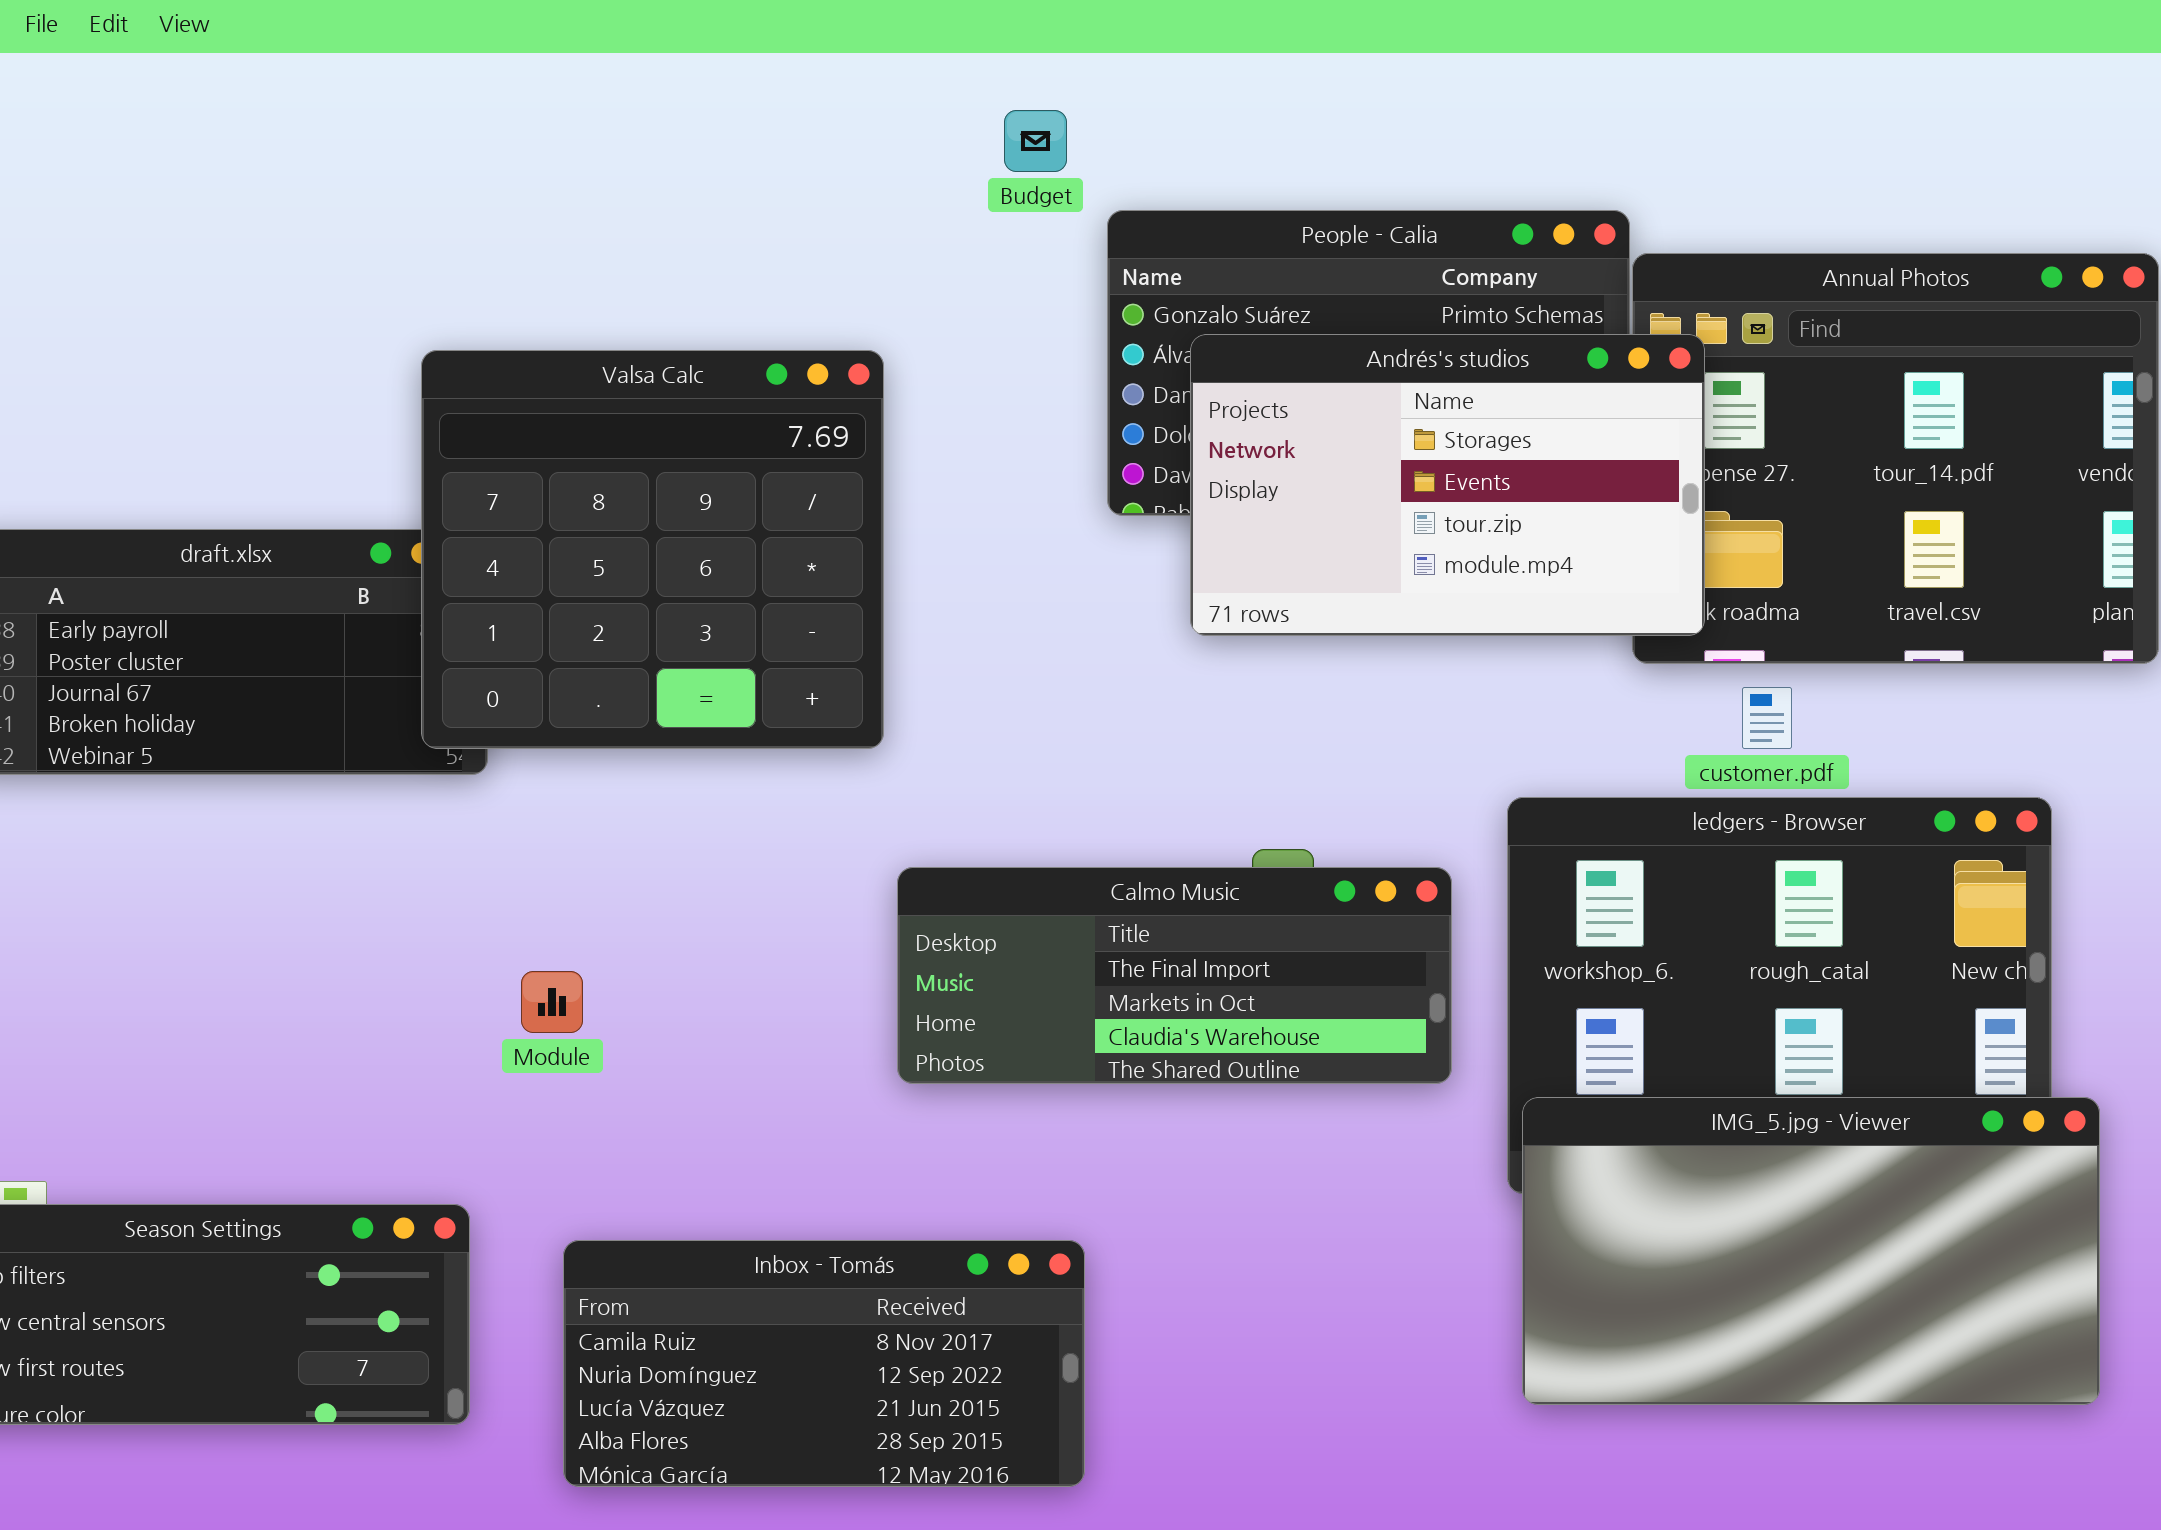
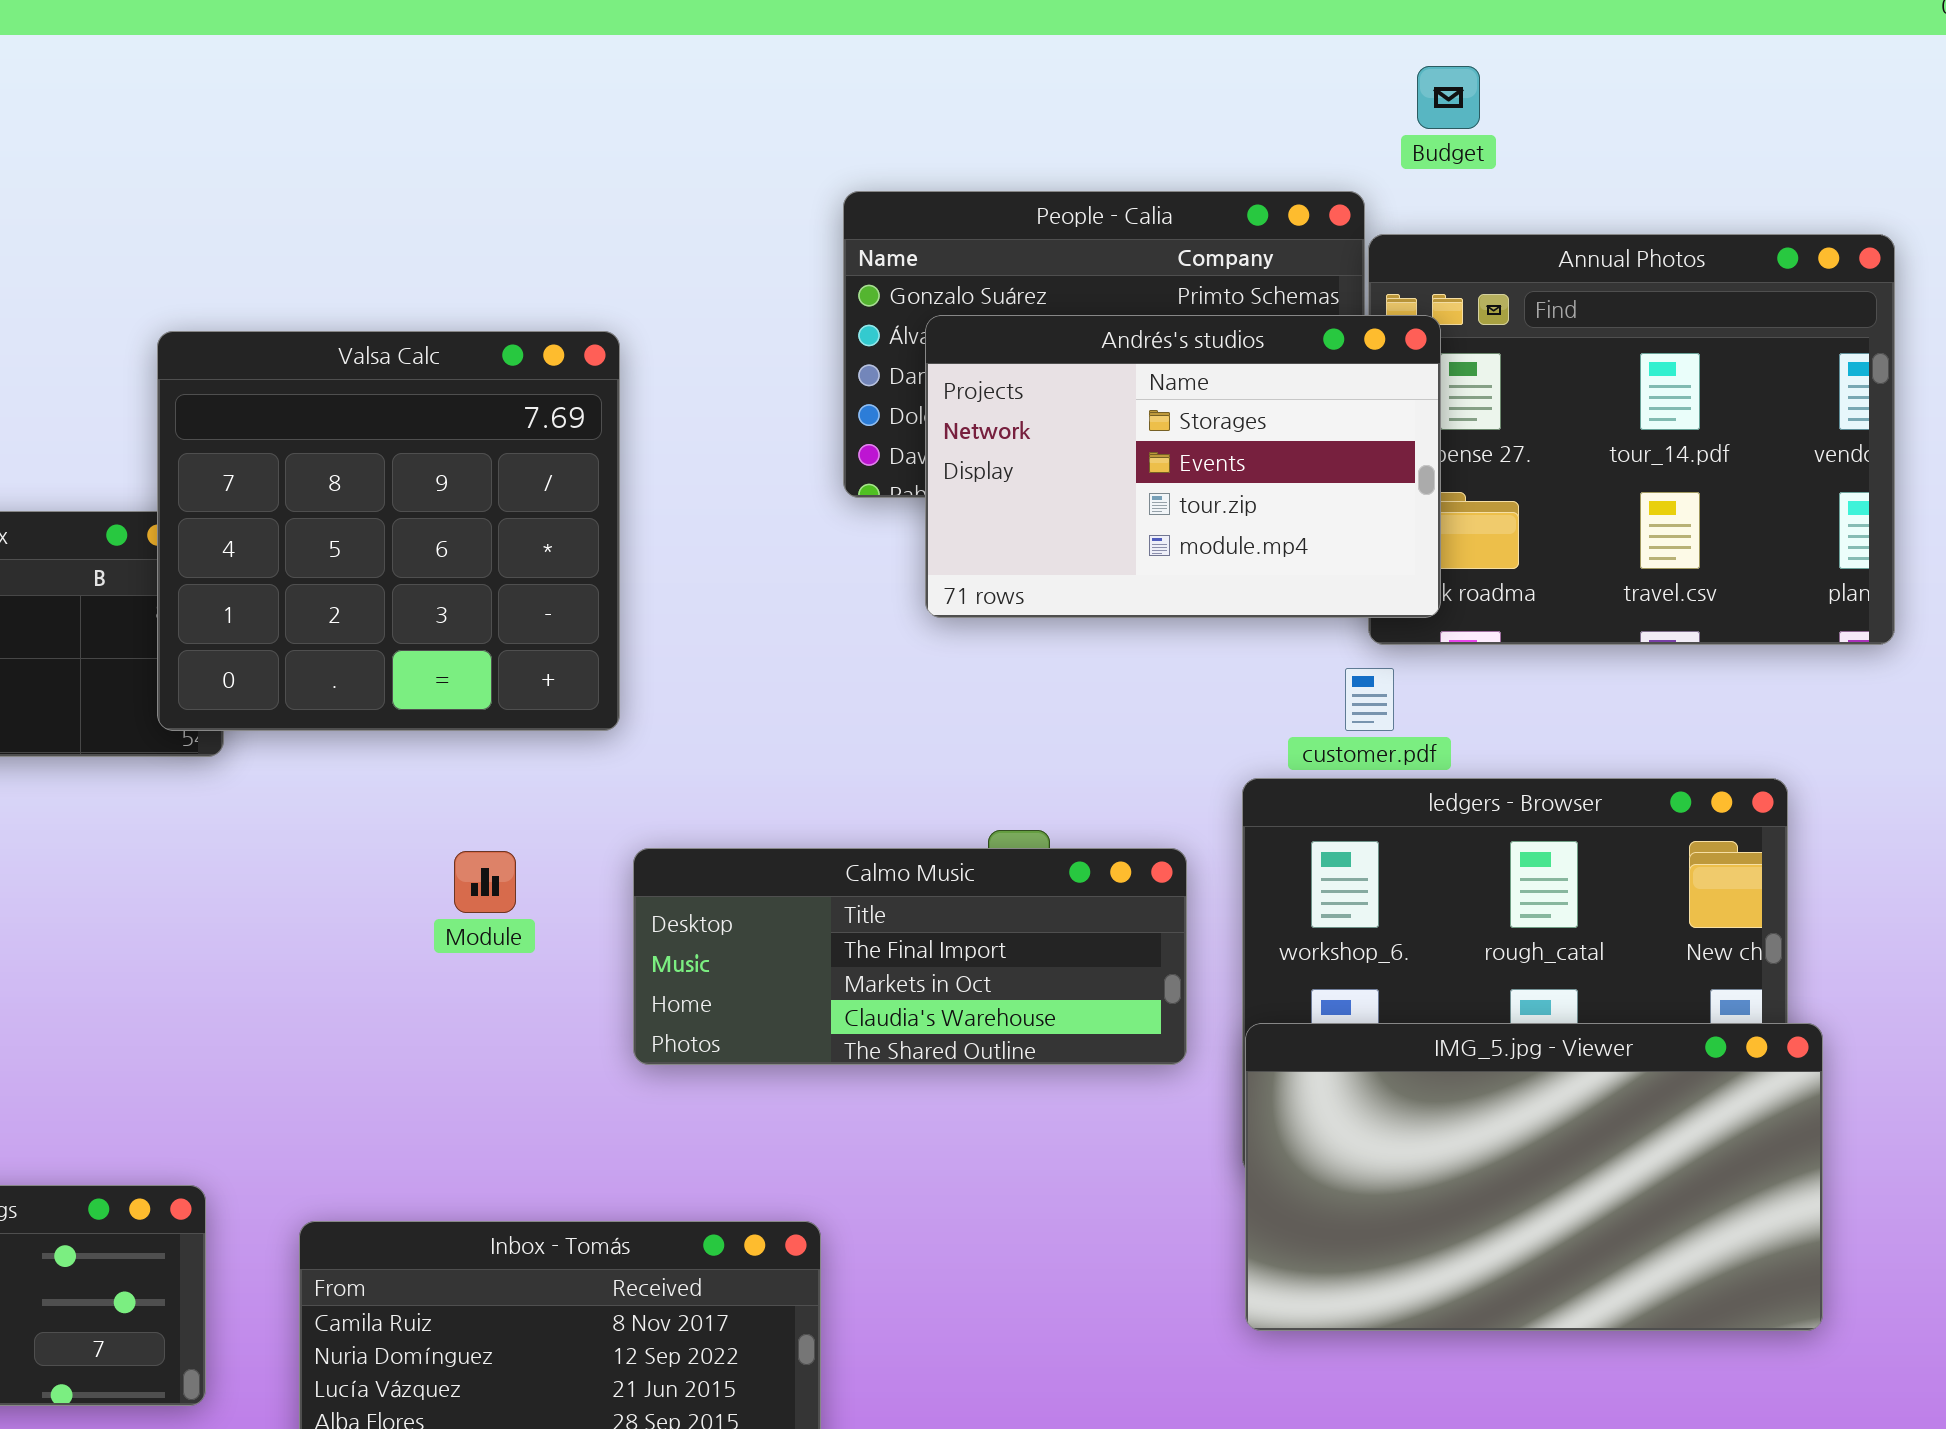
Budget: [1004,110,1067,172] -> [1417,66,1480,129], moved
customer.pdf: [1742,687,1792,749] -> [1345,668,1394,731], moved
Module: [521,971,583,1033] -> [454,851,516,913], moved
IMG_5.jpg - Viewer: [1522,1097,2100,1405] -> [1245,1023,1823,1331], moved

